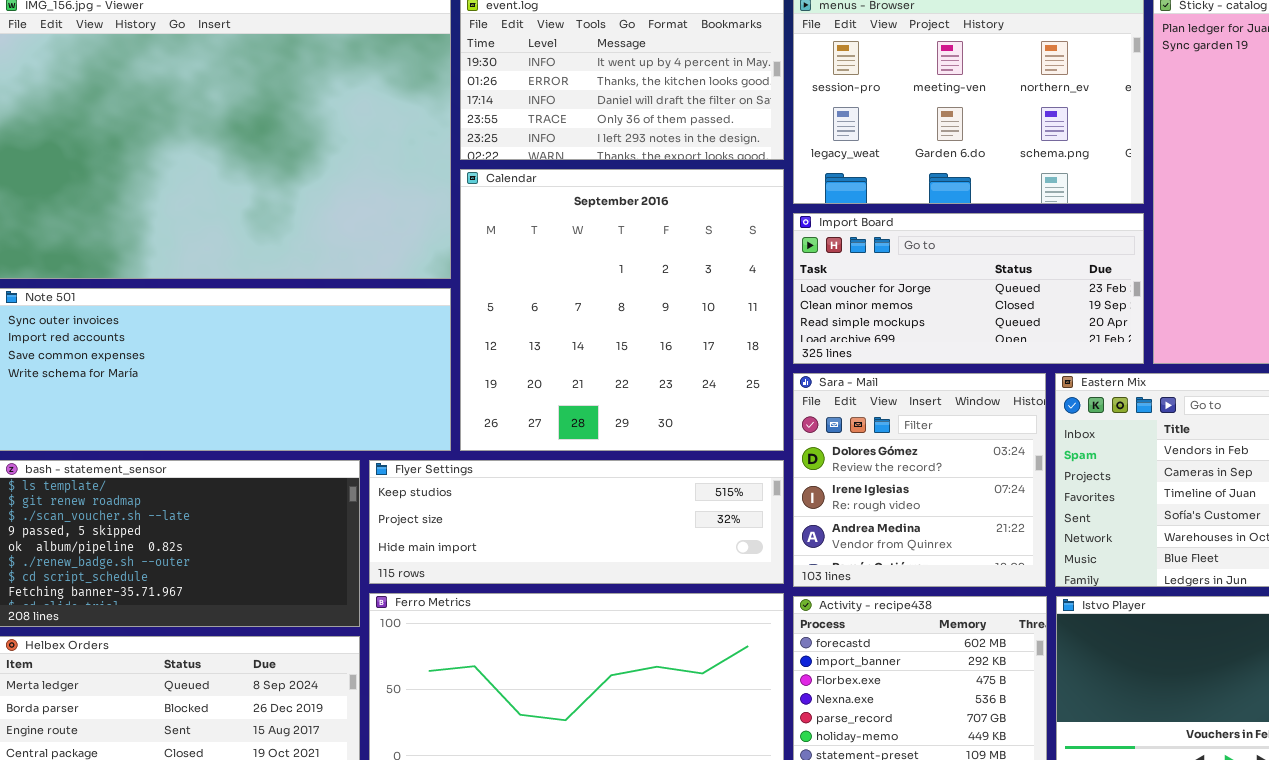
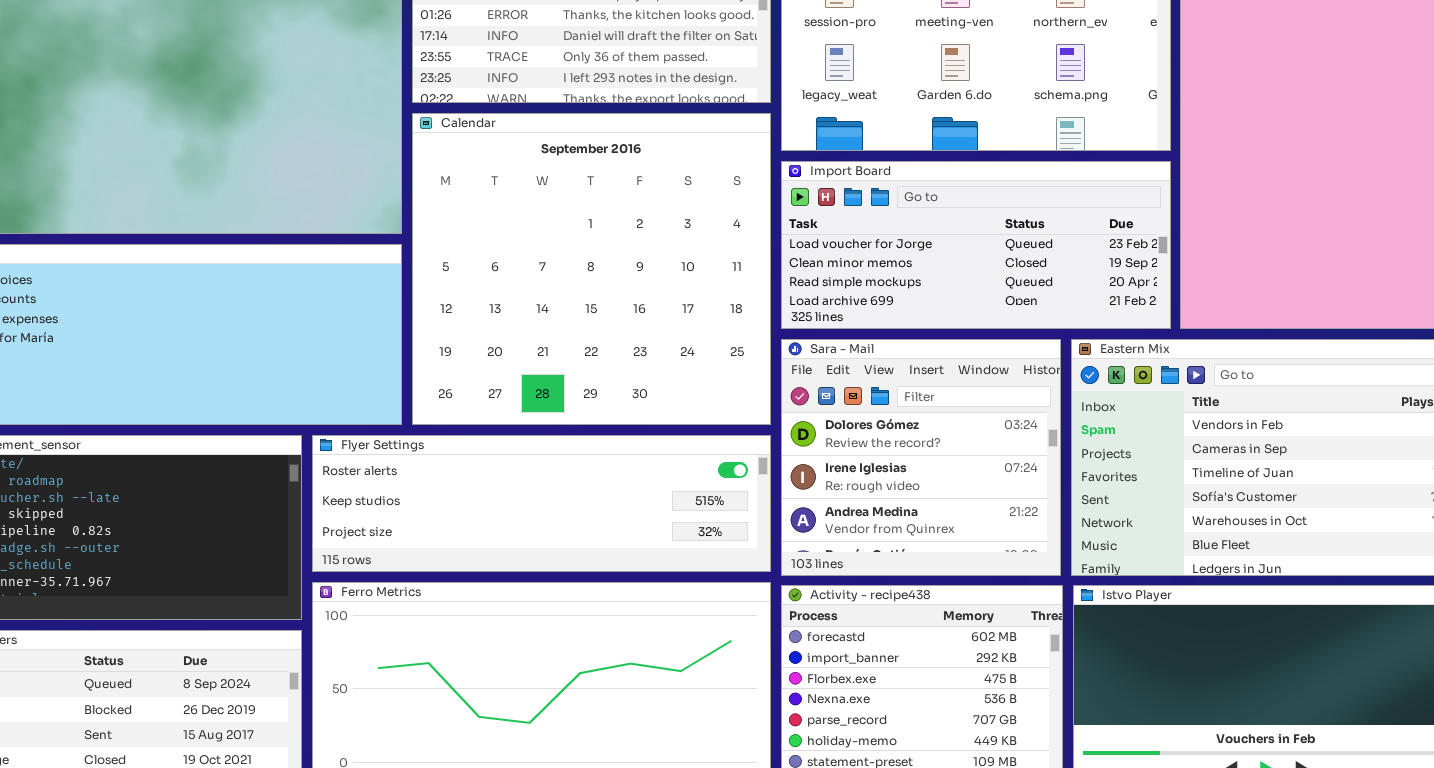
Flyer Settings: [369,460,784,584] -> [312,435,771,572], scrolled up 1 row

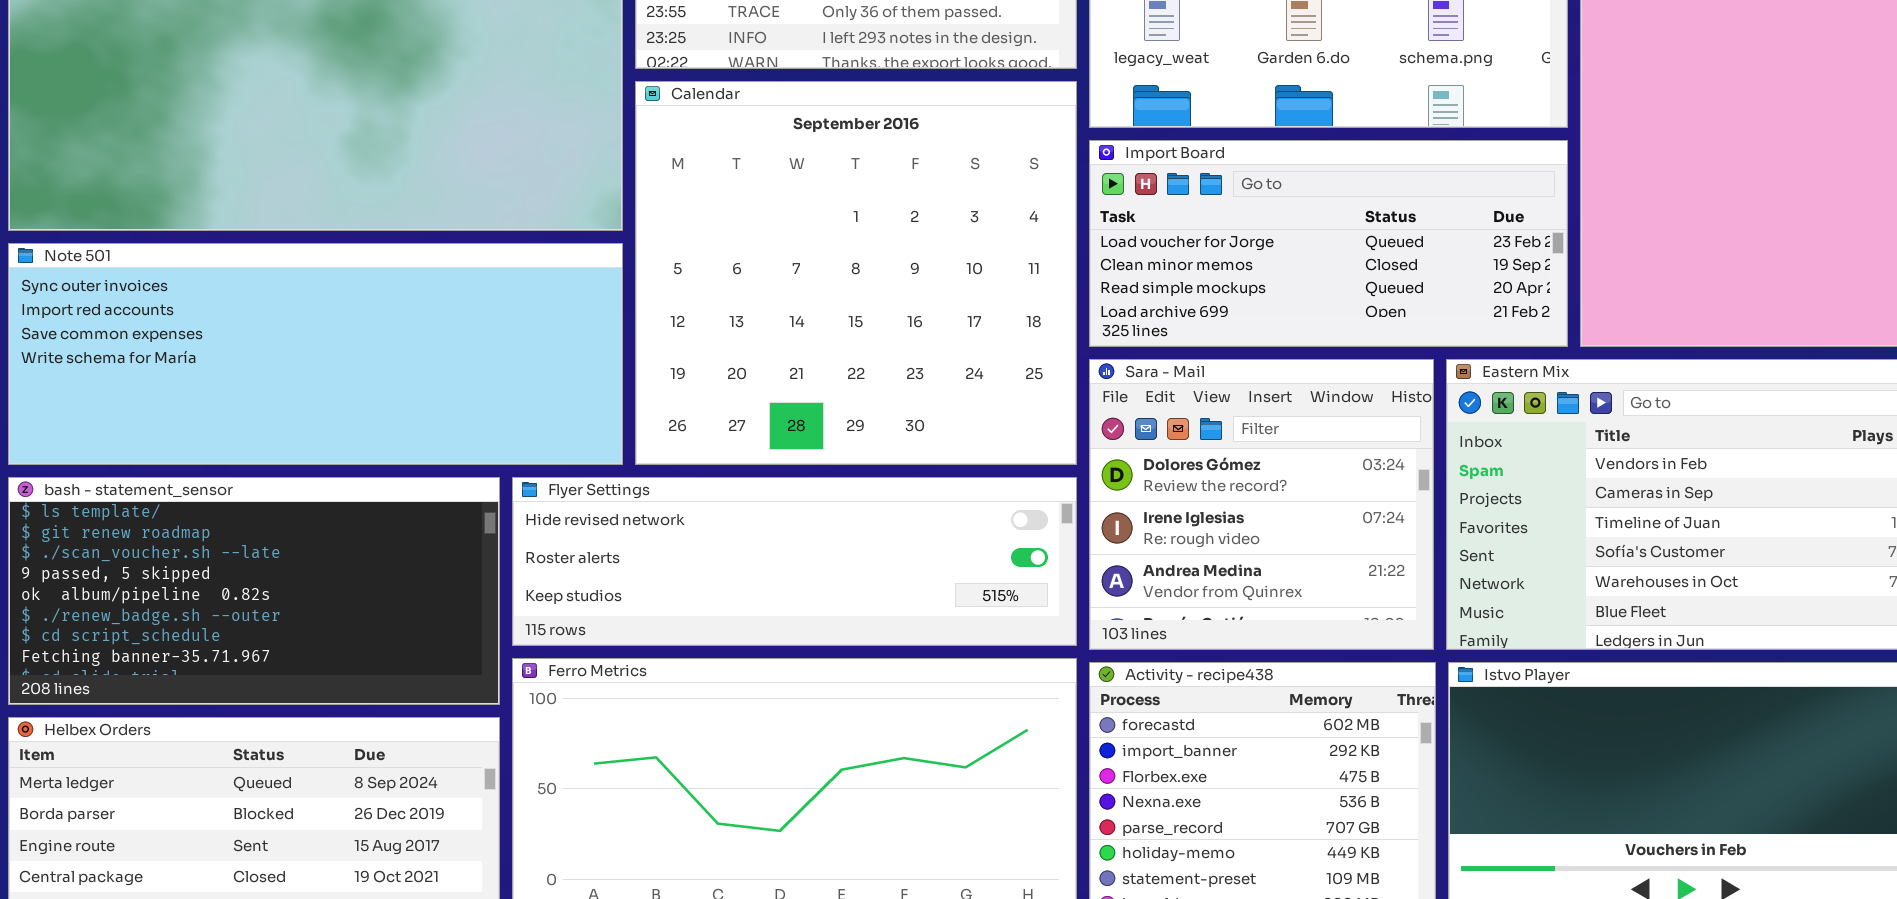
Flyer Settings: [312,435,771,572] -> [512,477,1077,646], scrolled up 1 row

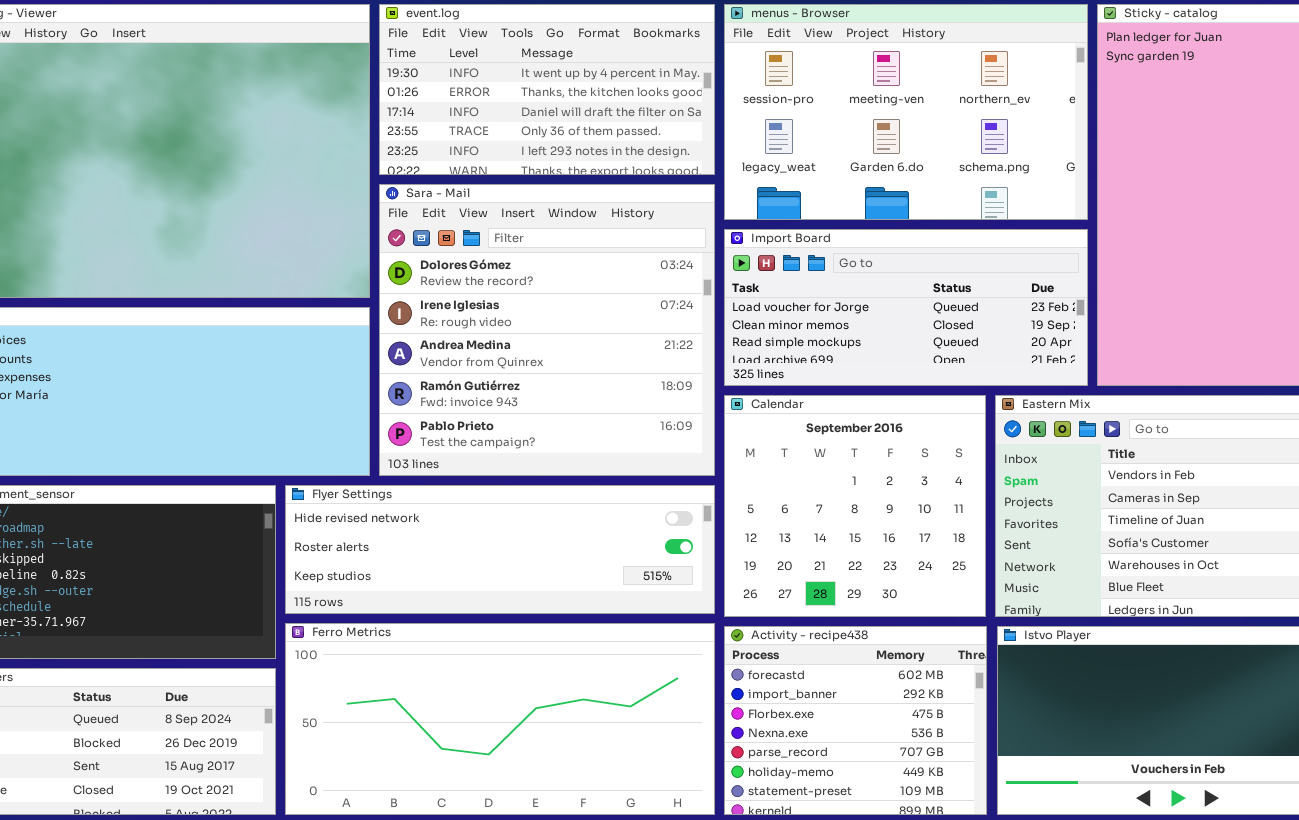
Calendar: [635,81,1077,465] -> [724,395,986,617], moved, resized
Sara - Mail: [1089,359,1434,650] -> [379,184,715,476], moved, resized

